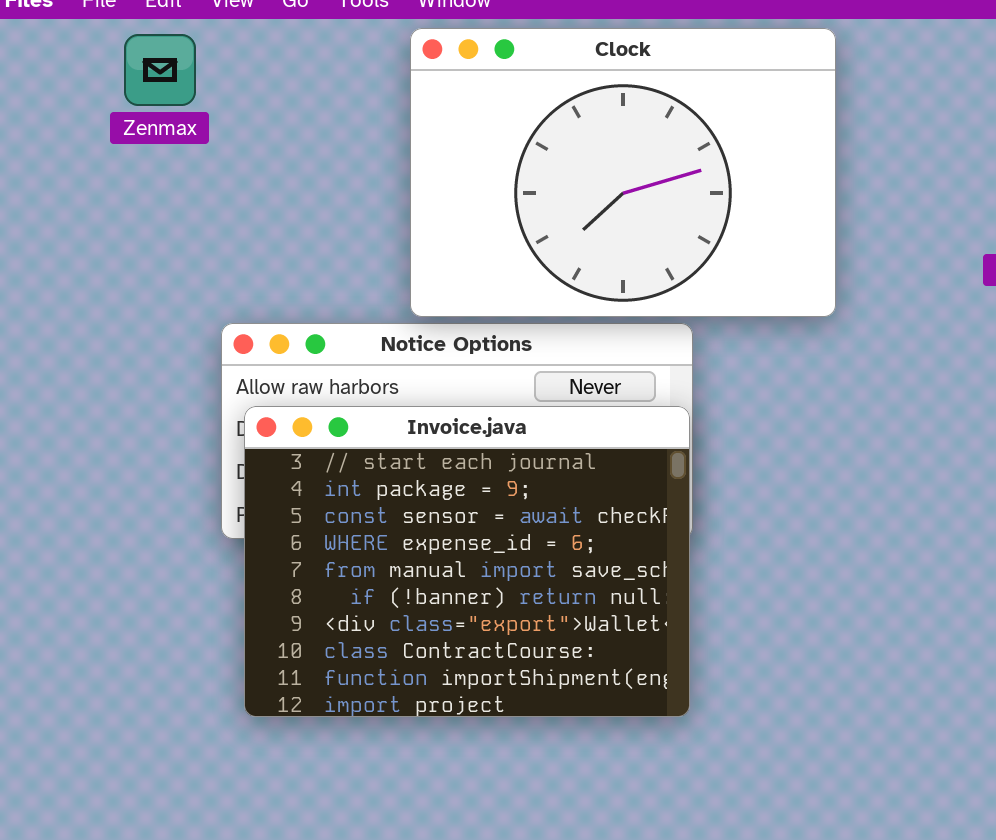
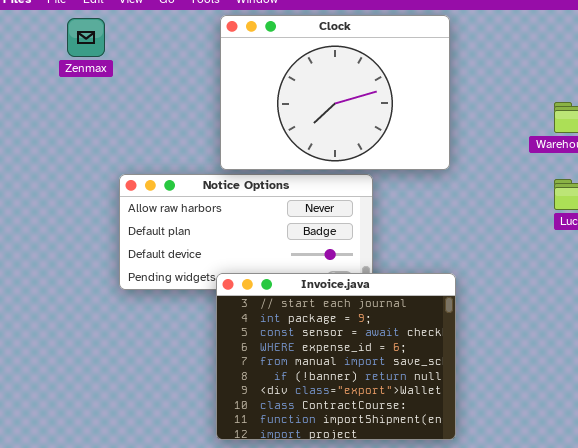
Invoice.java: [244,406,690,717] -> [216,273,456,440], moved

